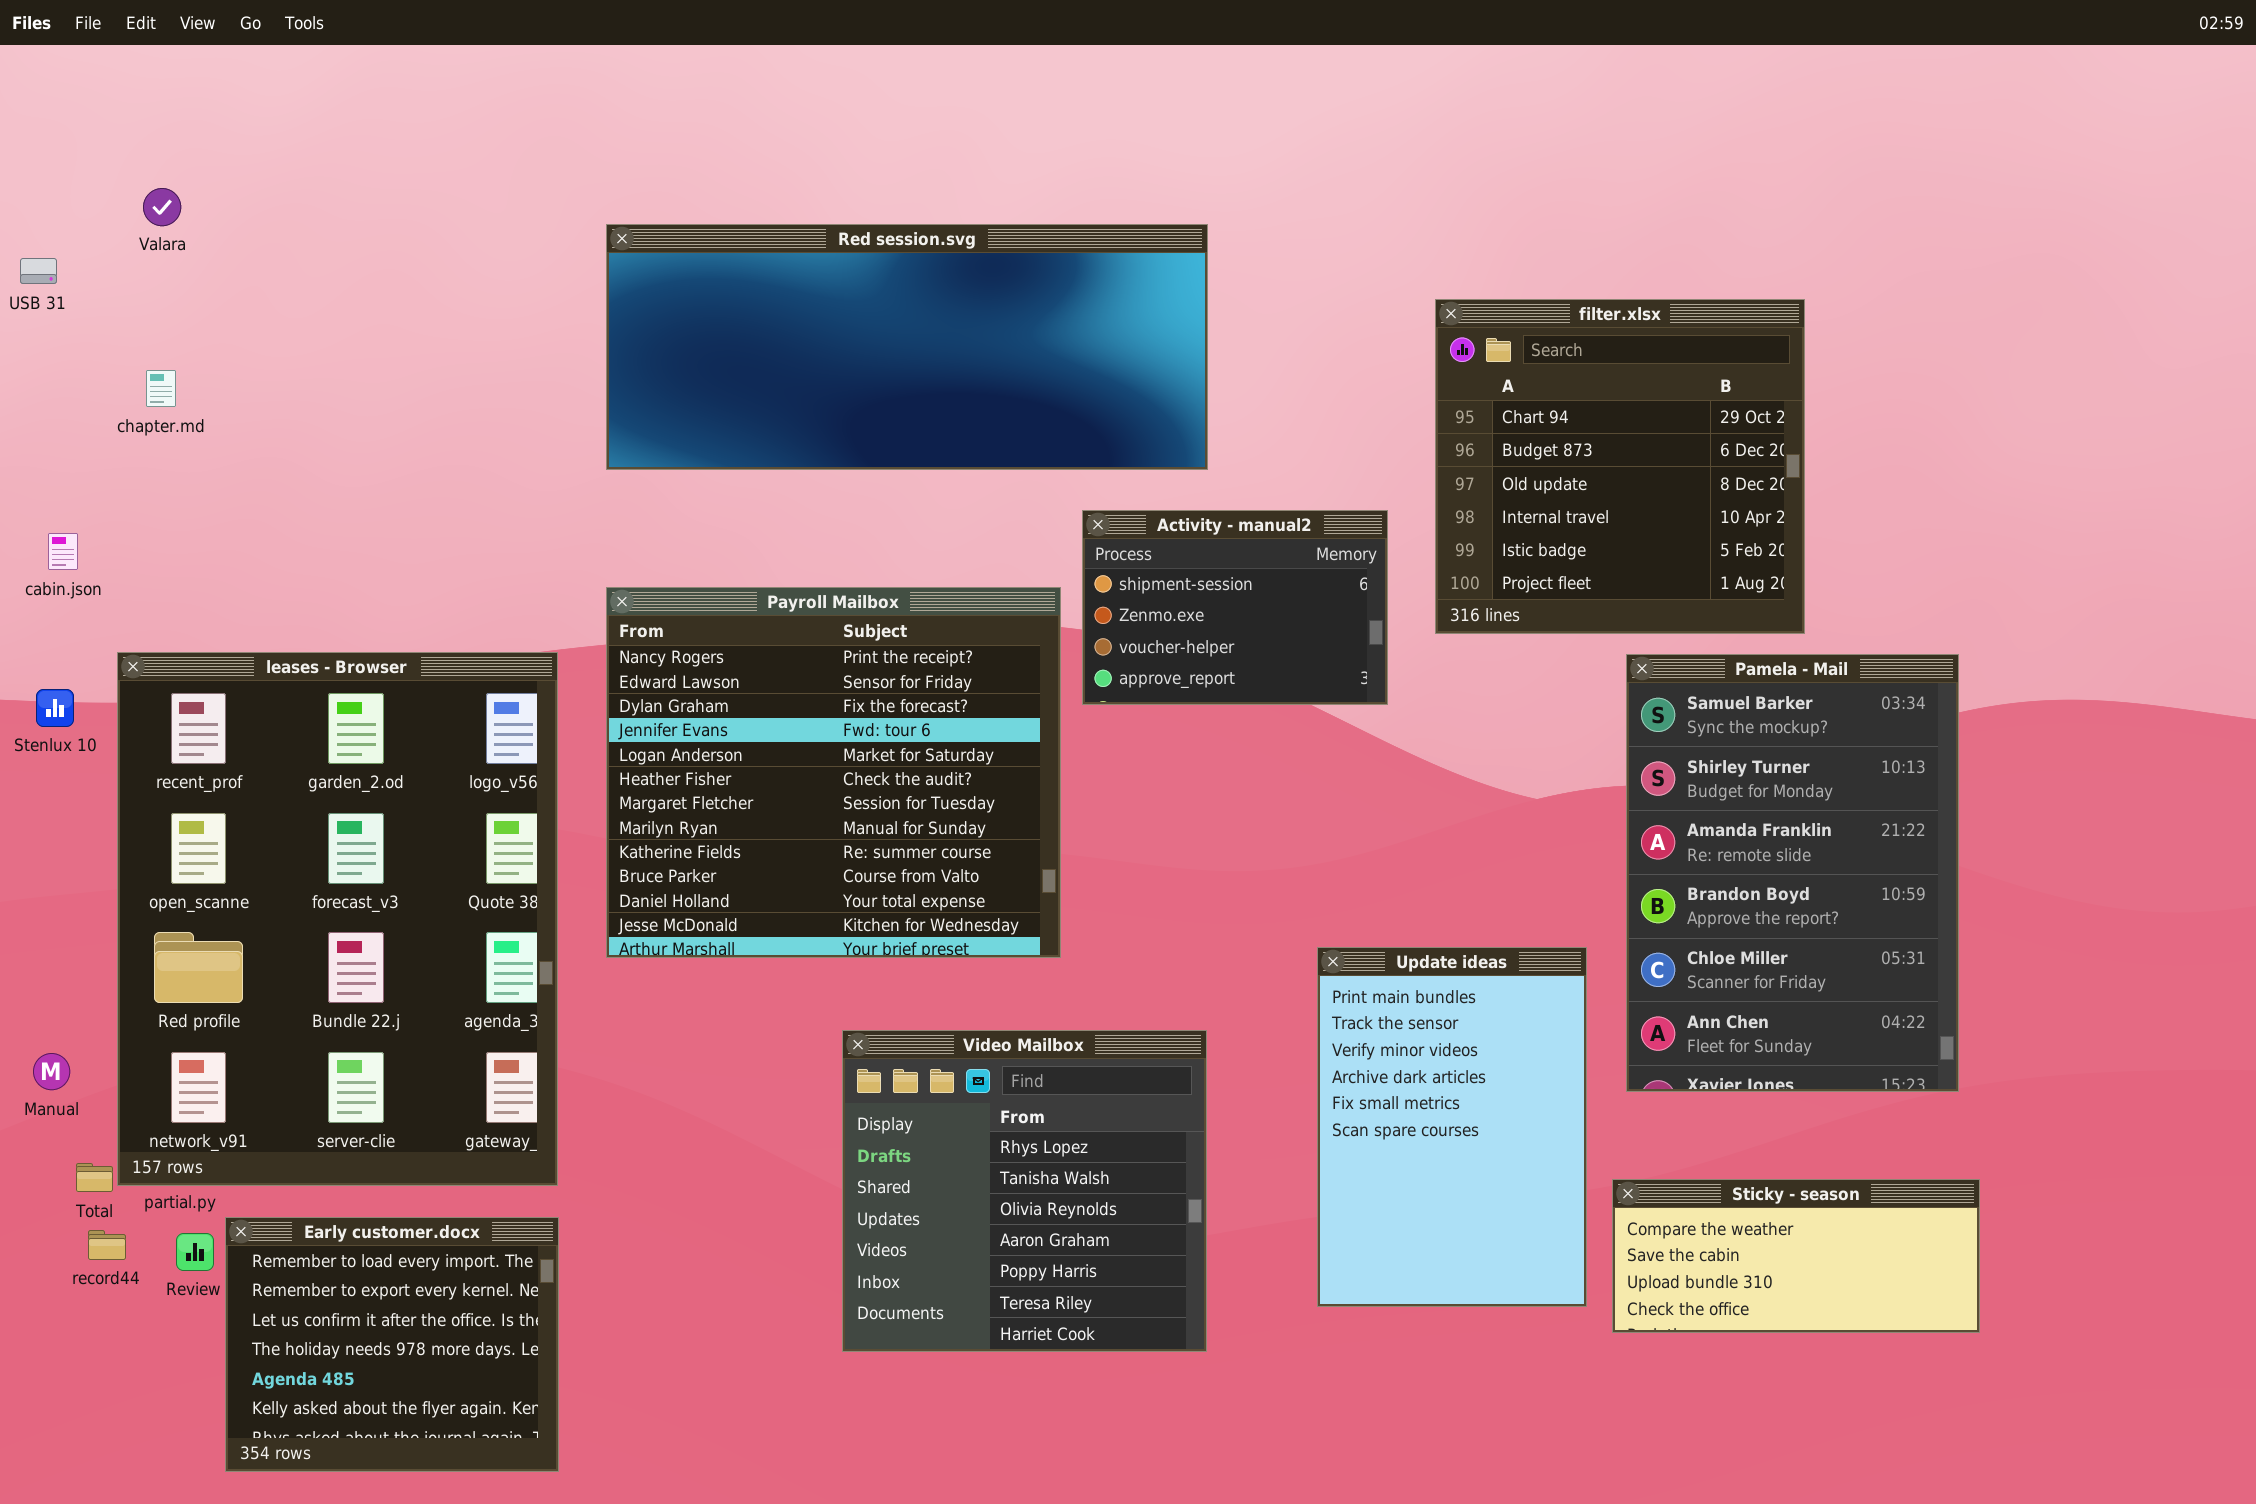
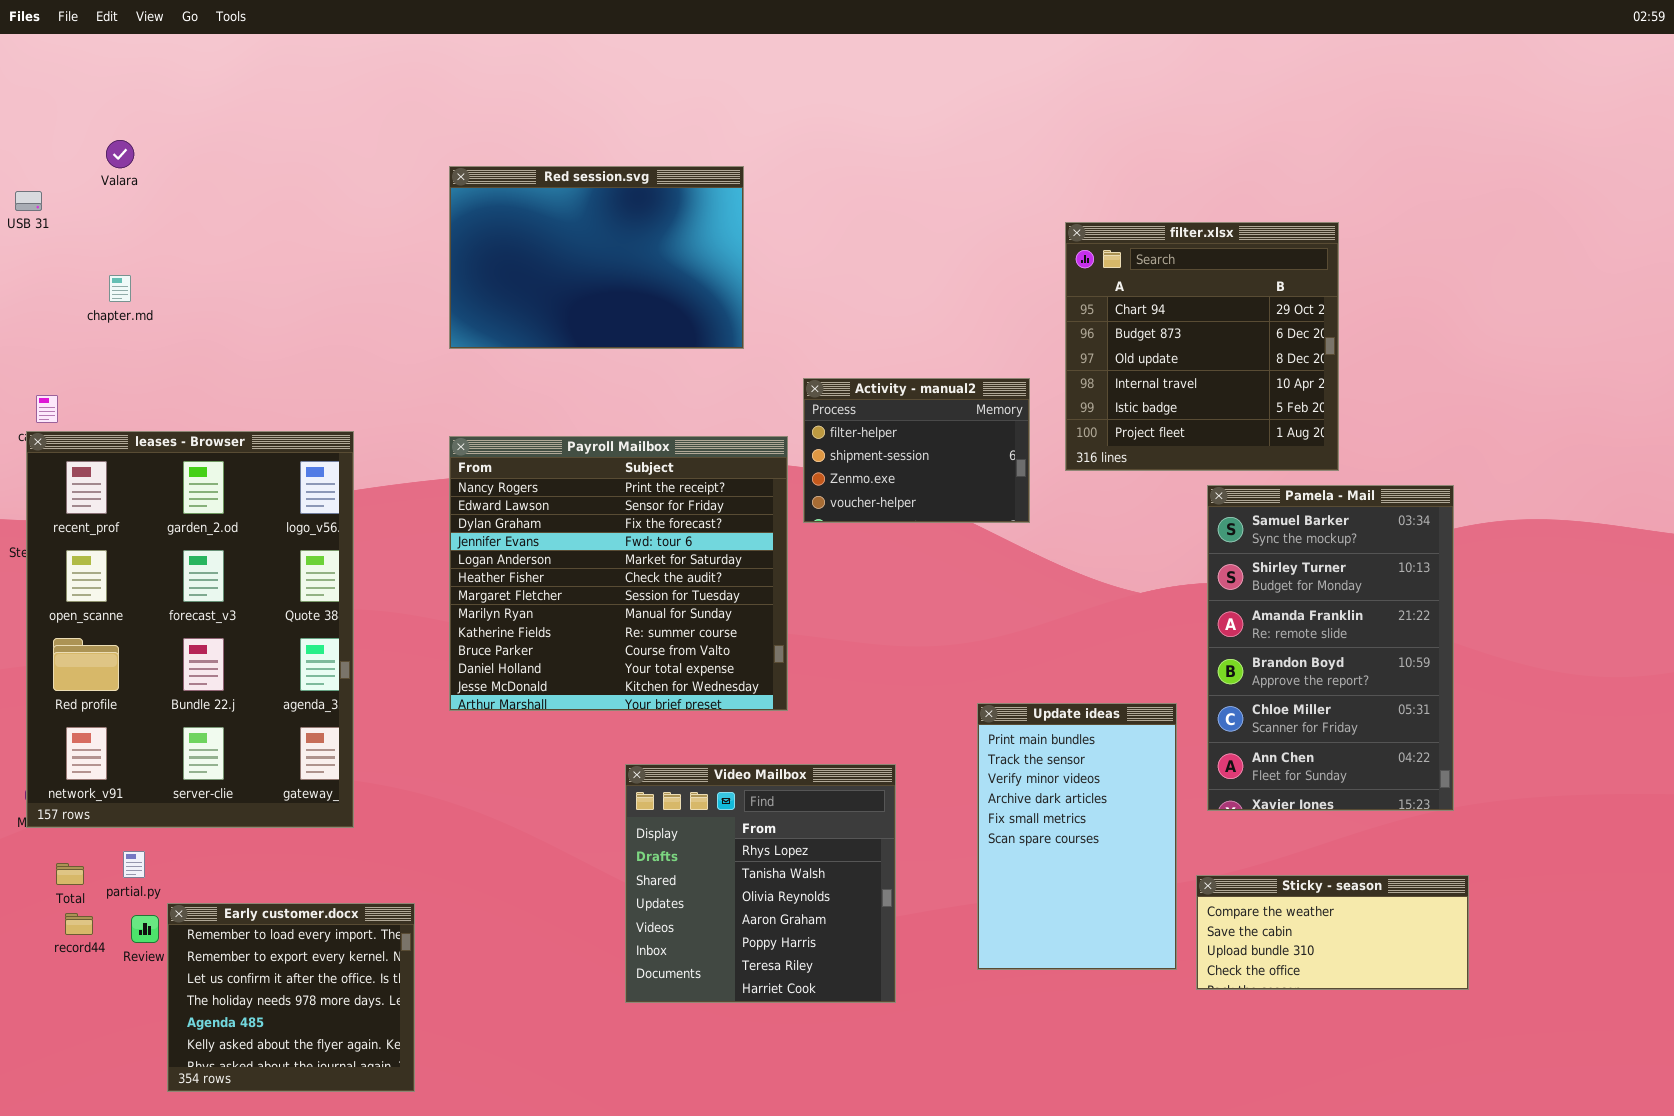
Red session.svg: [606,224,1208,470] -> [449,166,744,349], resized
Activity - manual2: [1082,510,1388,705] -> [803,378,1030,523], scrolled up 1 row
leases - Browser: [117,652,558,1186] -> [26,431,354,828], moved

